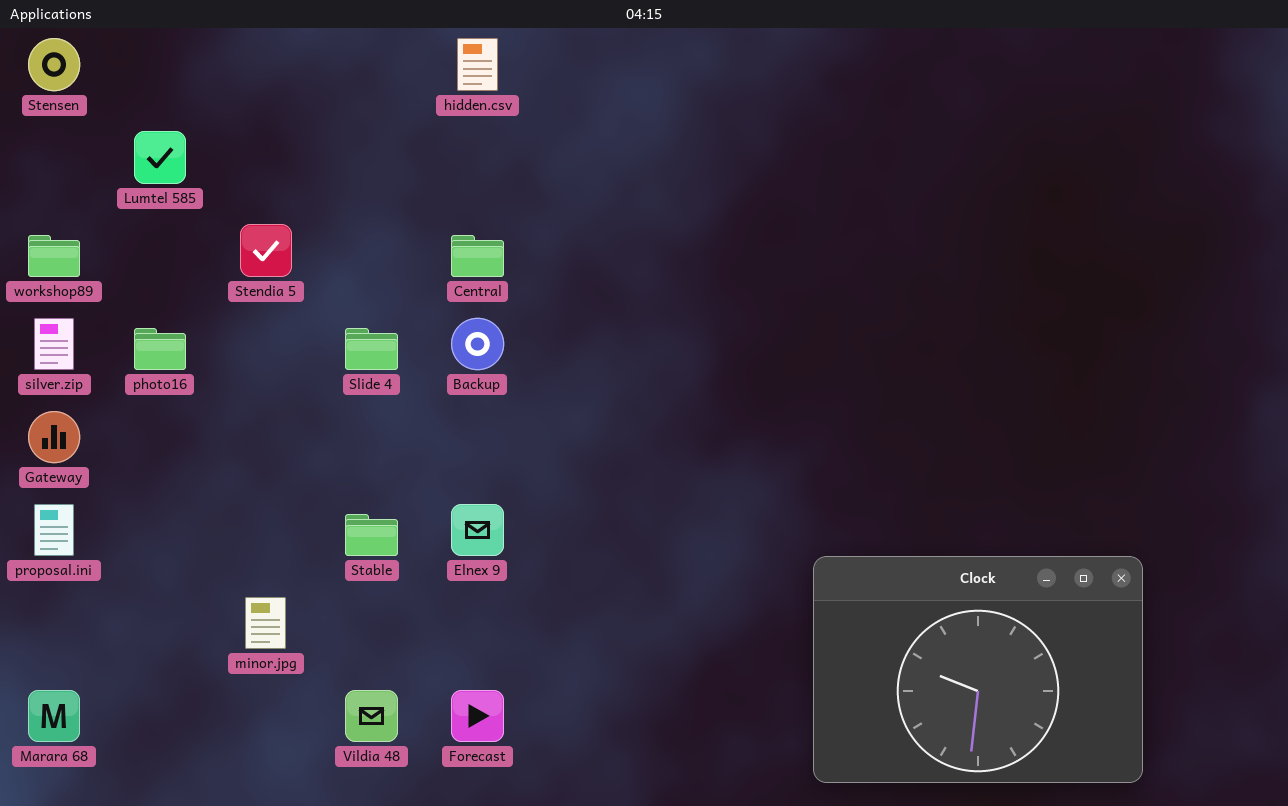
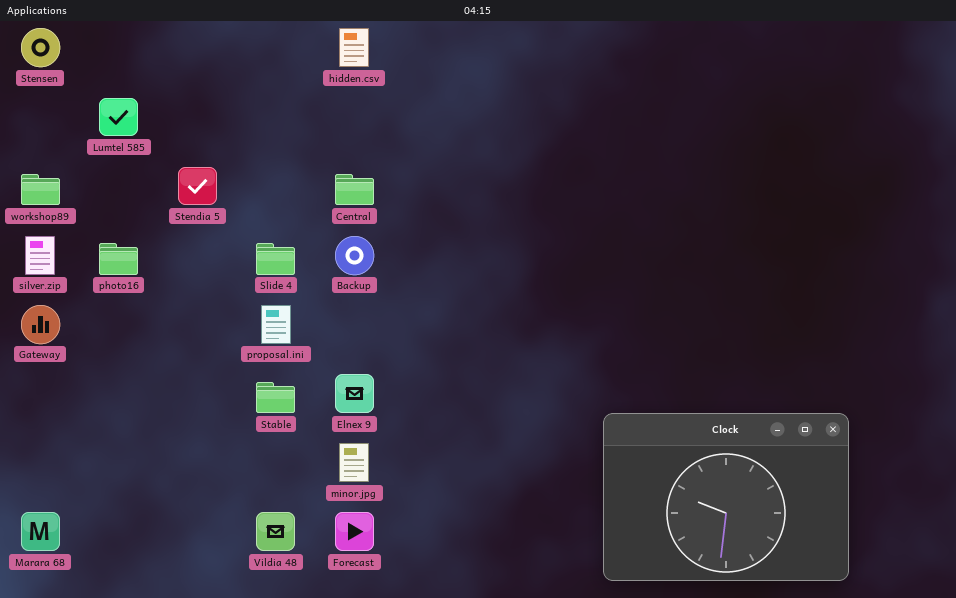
proposal.ini: [34,504,74,556] -> [261,305,291,344], moved
minor.jpg: [245,597,286,649] -> [339,443,369,482], moved

